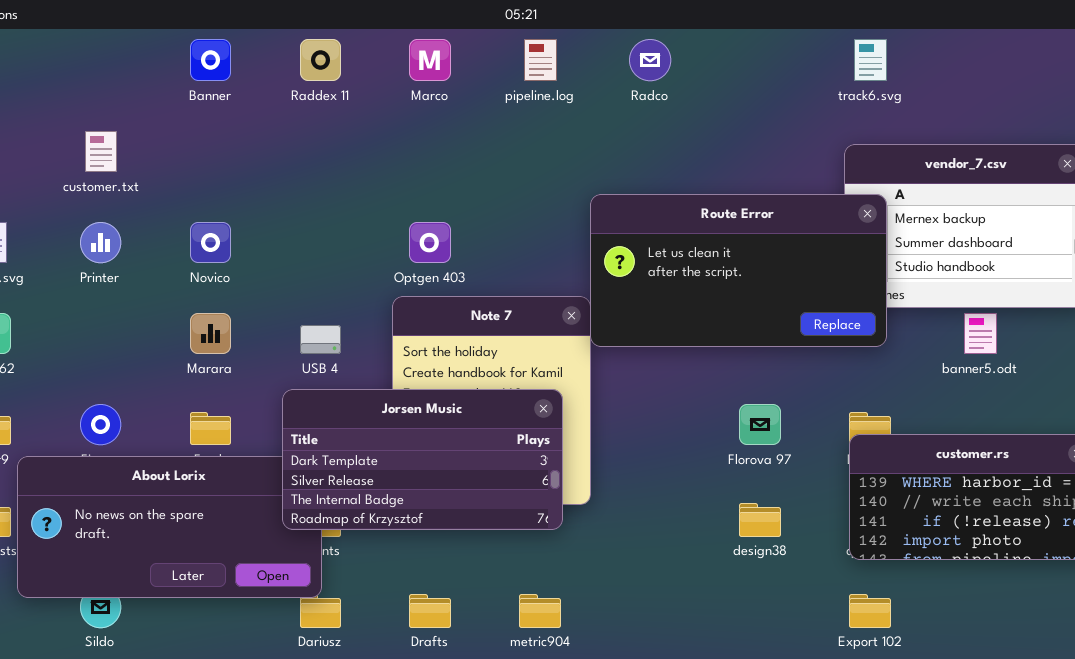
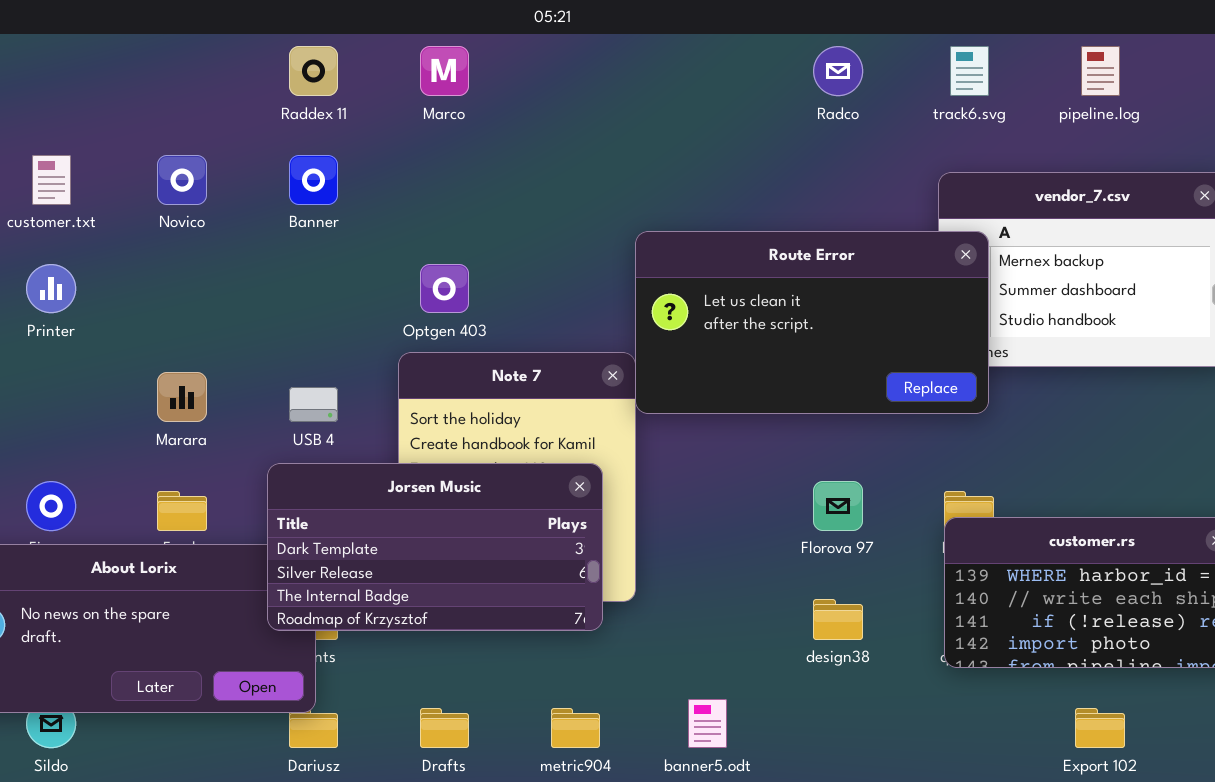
Banner: [190,39,231,81] -> [289,155,338,205], moved
pipeline.log: [524,39,557,81] -> [1081,46,1120,96], moved
Radco: [629,39,671,81] -> [813,46,863,96], moved
Novico: [190,222,231,263] -> [157,155,207,205], moved
banner5.odt: [964,313,997,354] -> [688,699,727,748], moved
Export 102: [849,594,891,628] -> [1075,708,1125,748], moved

